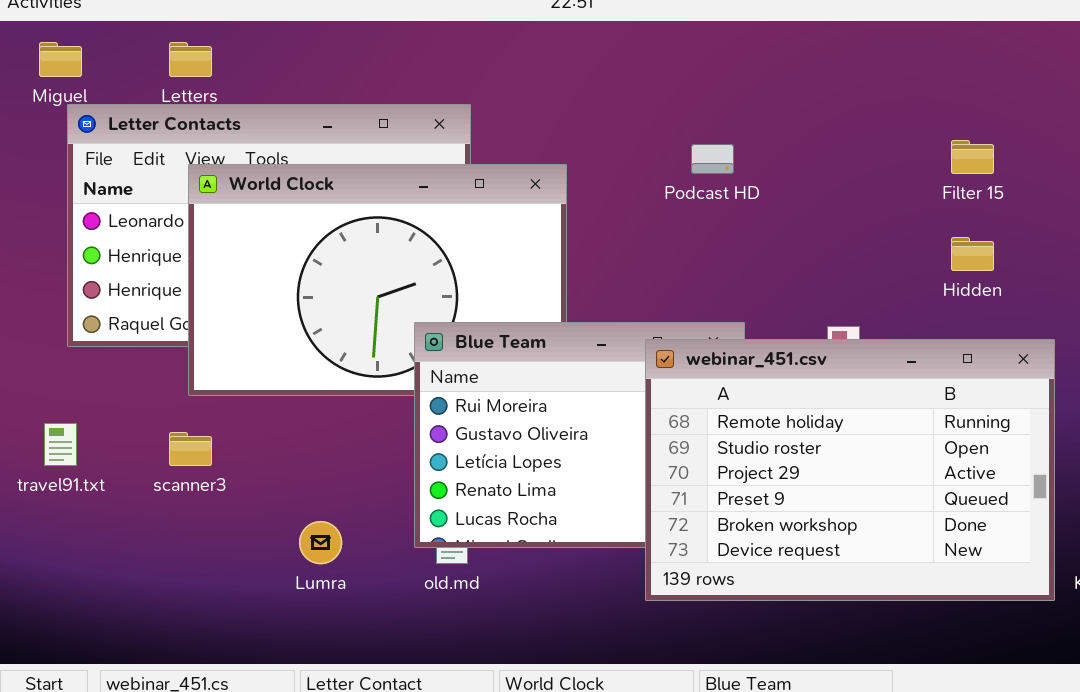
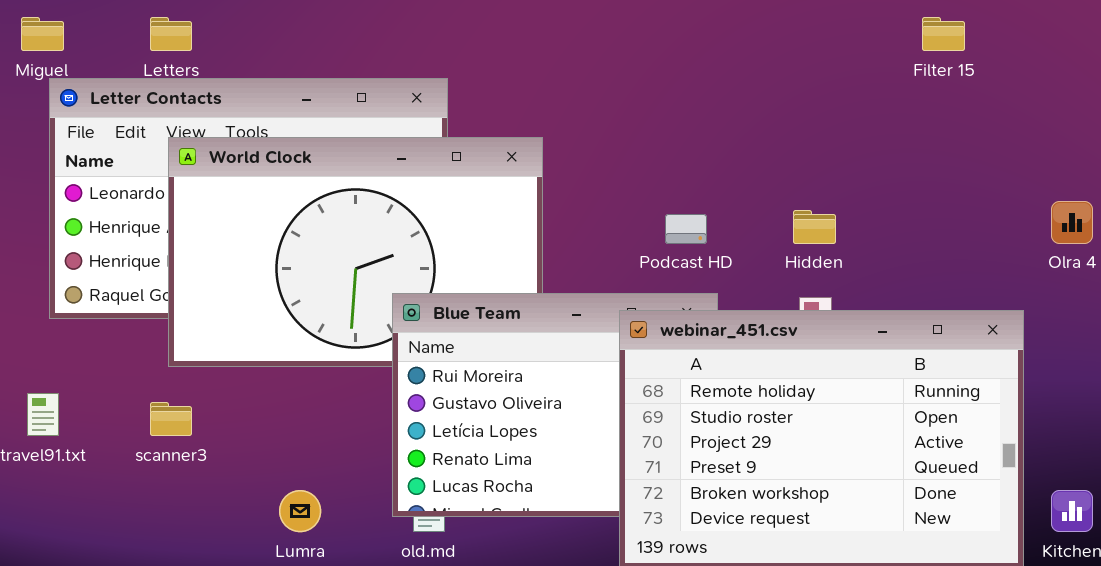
Filter 15: [951,140,994,174] -> [922,17,965,51], moved
Podcast HD: [691,144,734,174] -> [665,214,707,244], moved
Hidden: [951,237,994,271] -> [793,210,836,244], moved

